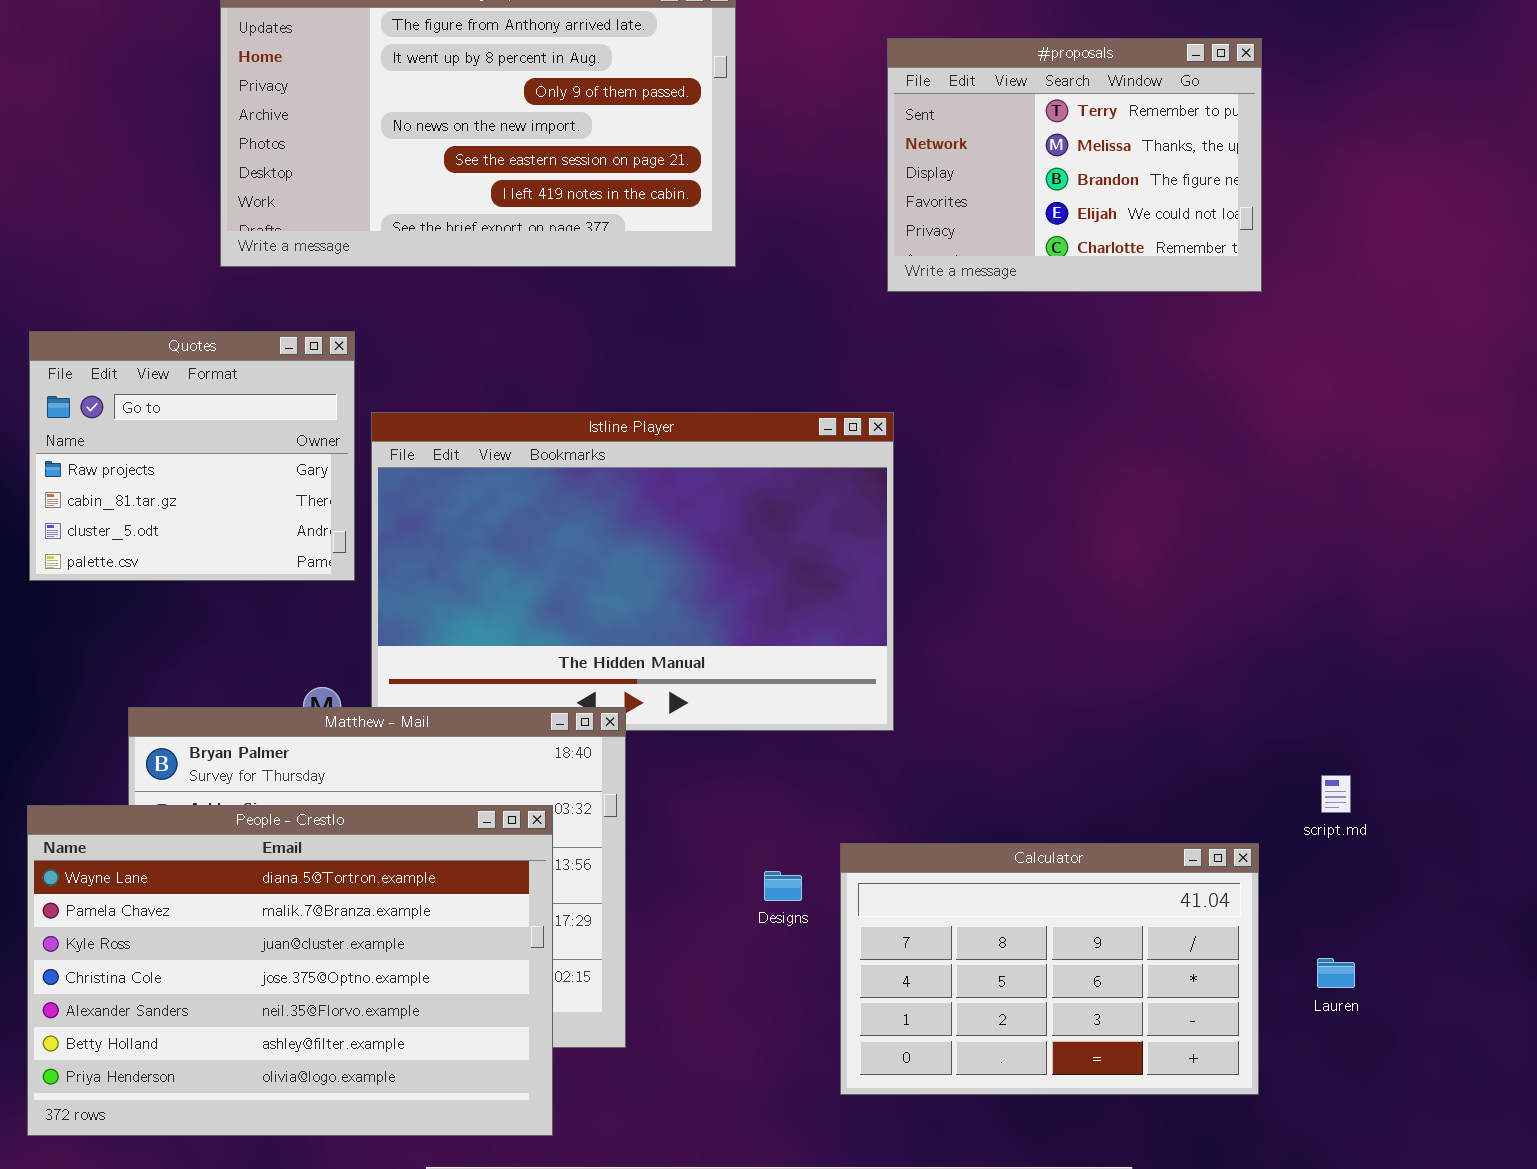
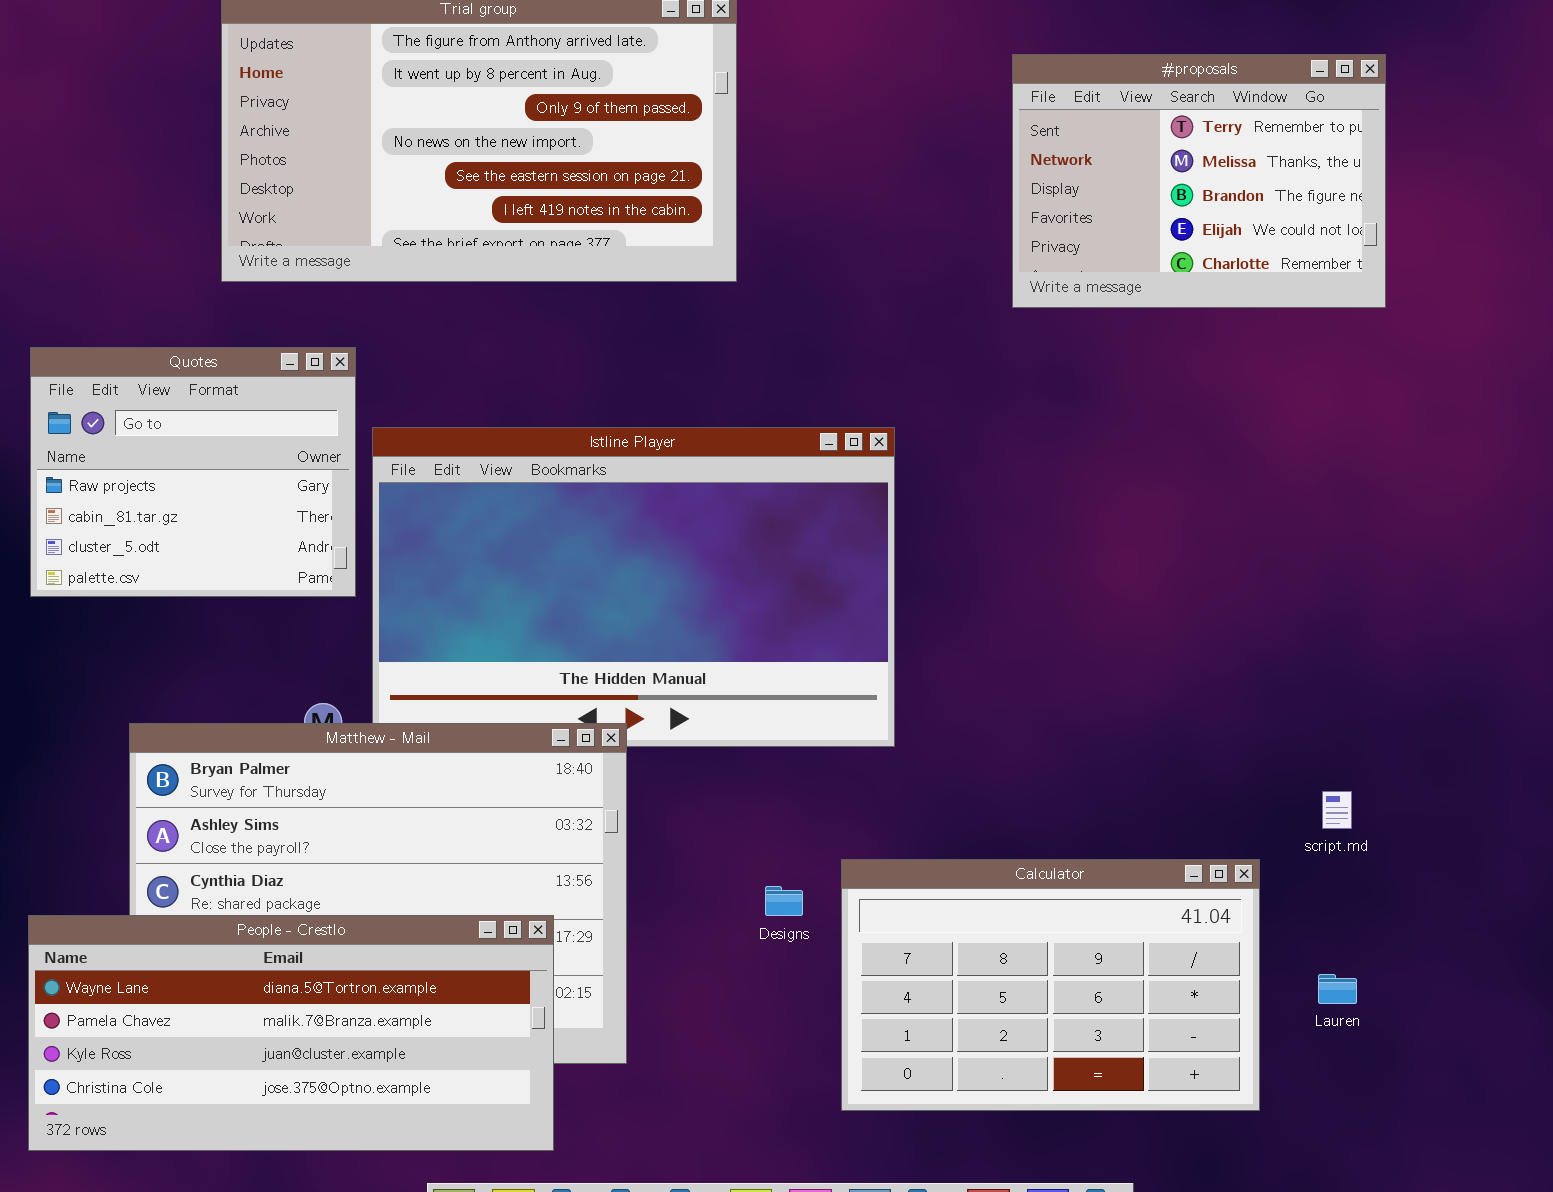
#proposals: [887,38,1262,292] -> [1012,54,1386,308], moved
People - Crestlo: [27,805,553,1136] -> [28,915,554,1151], resized

